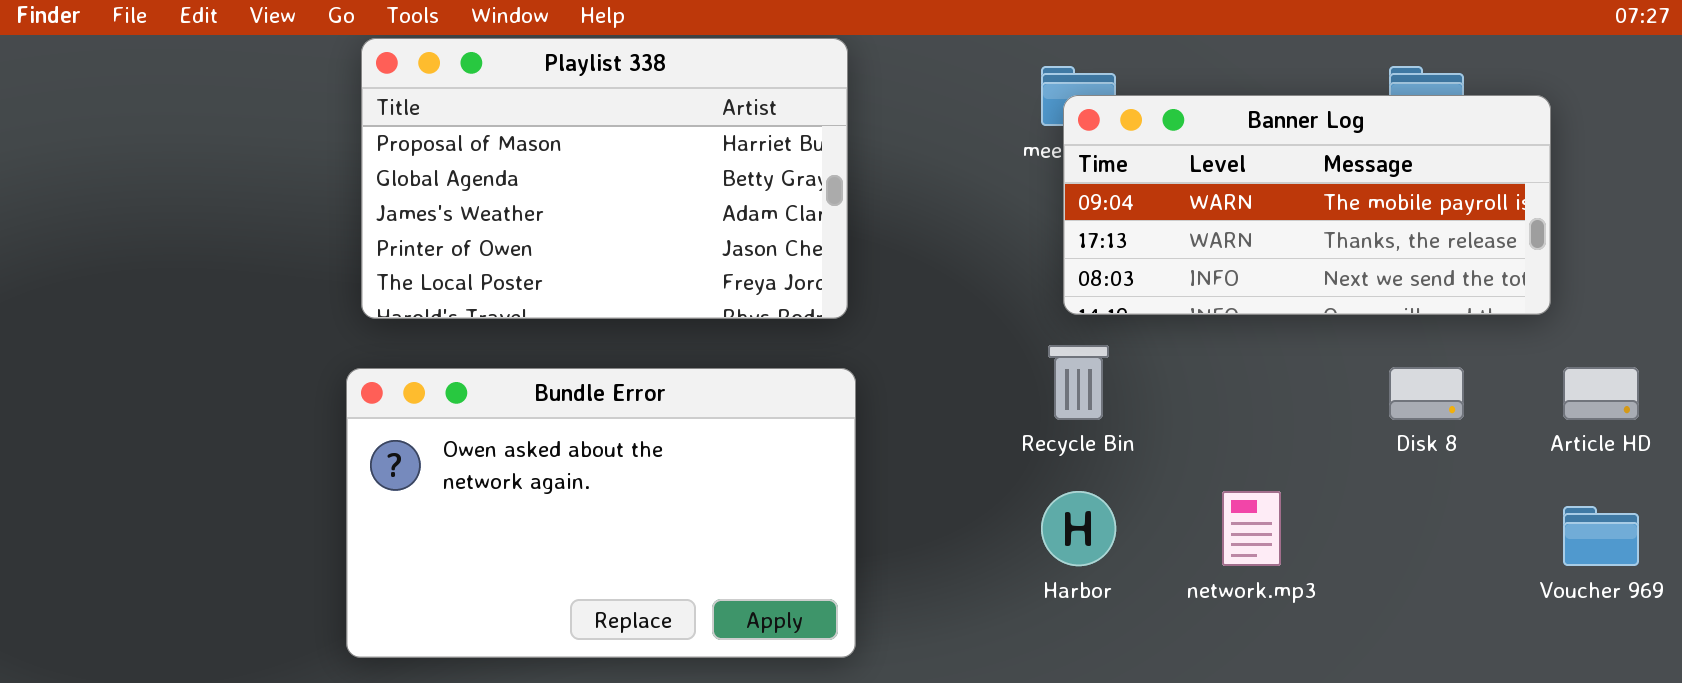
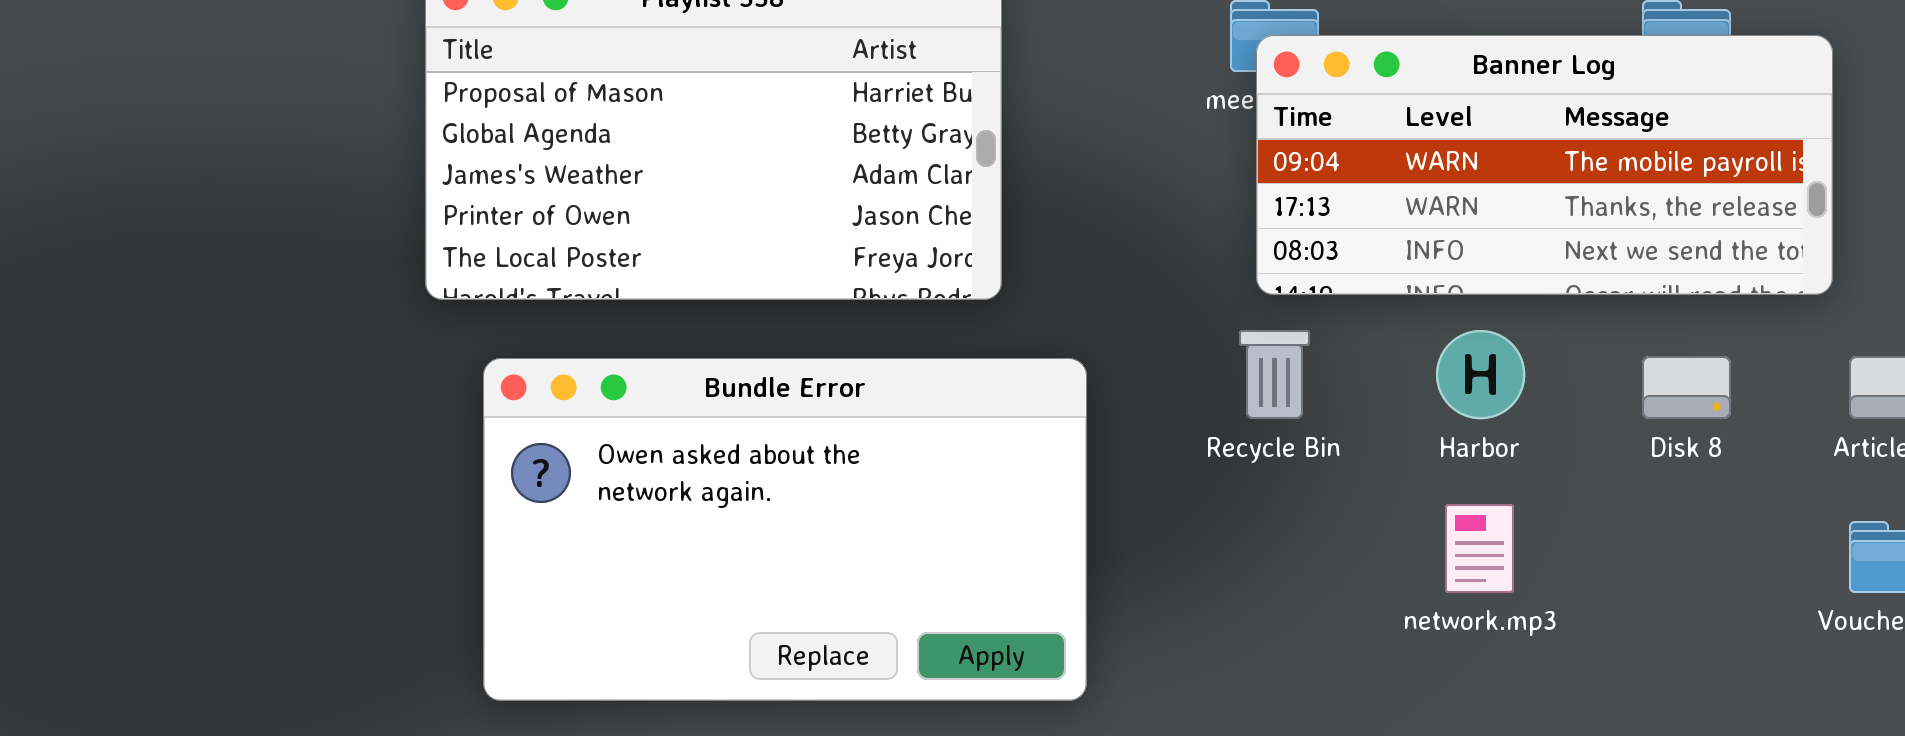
Bundle Error: [346,368,856,658] -> [483,358,1087,701], moved
Harbor: [1041,491,1116,566] -> [1436,330,1525,419], moved

